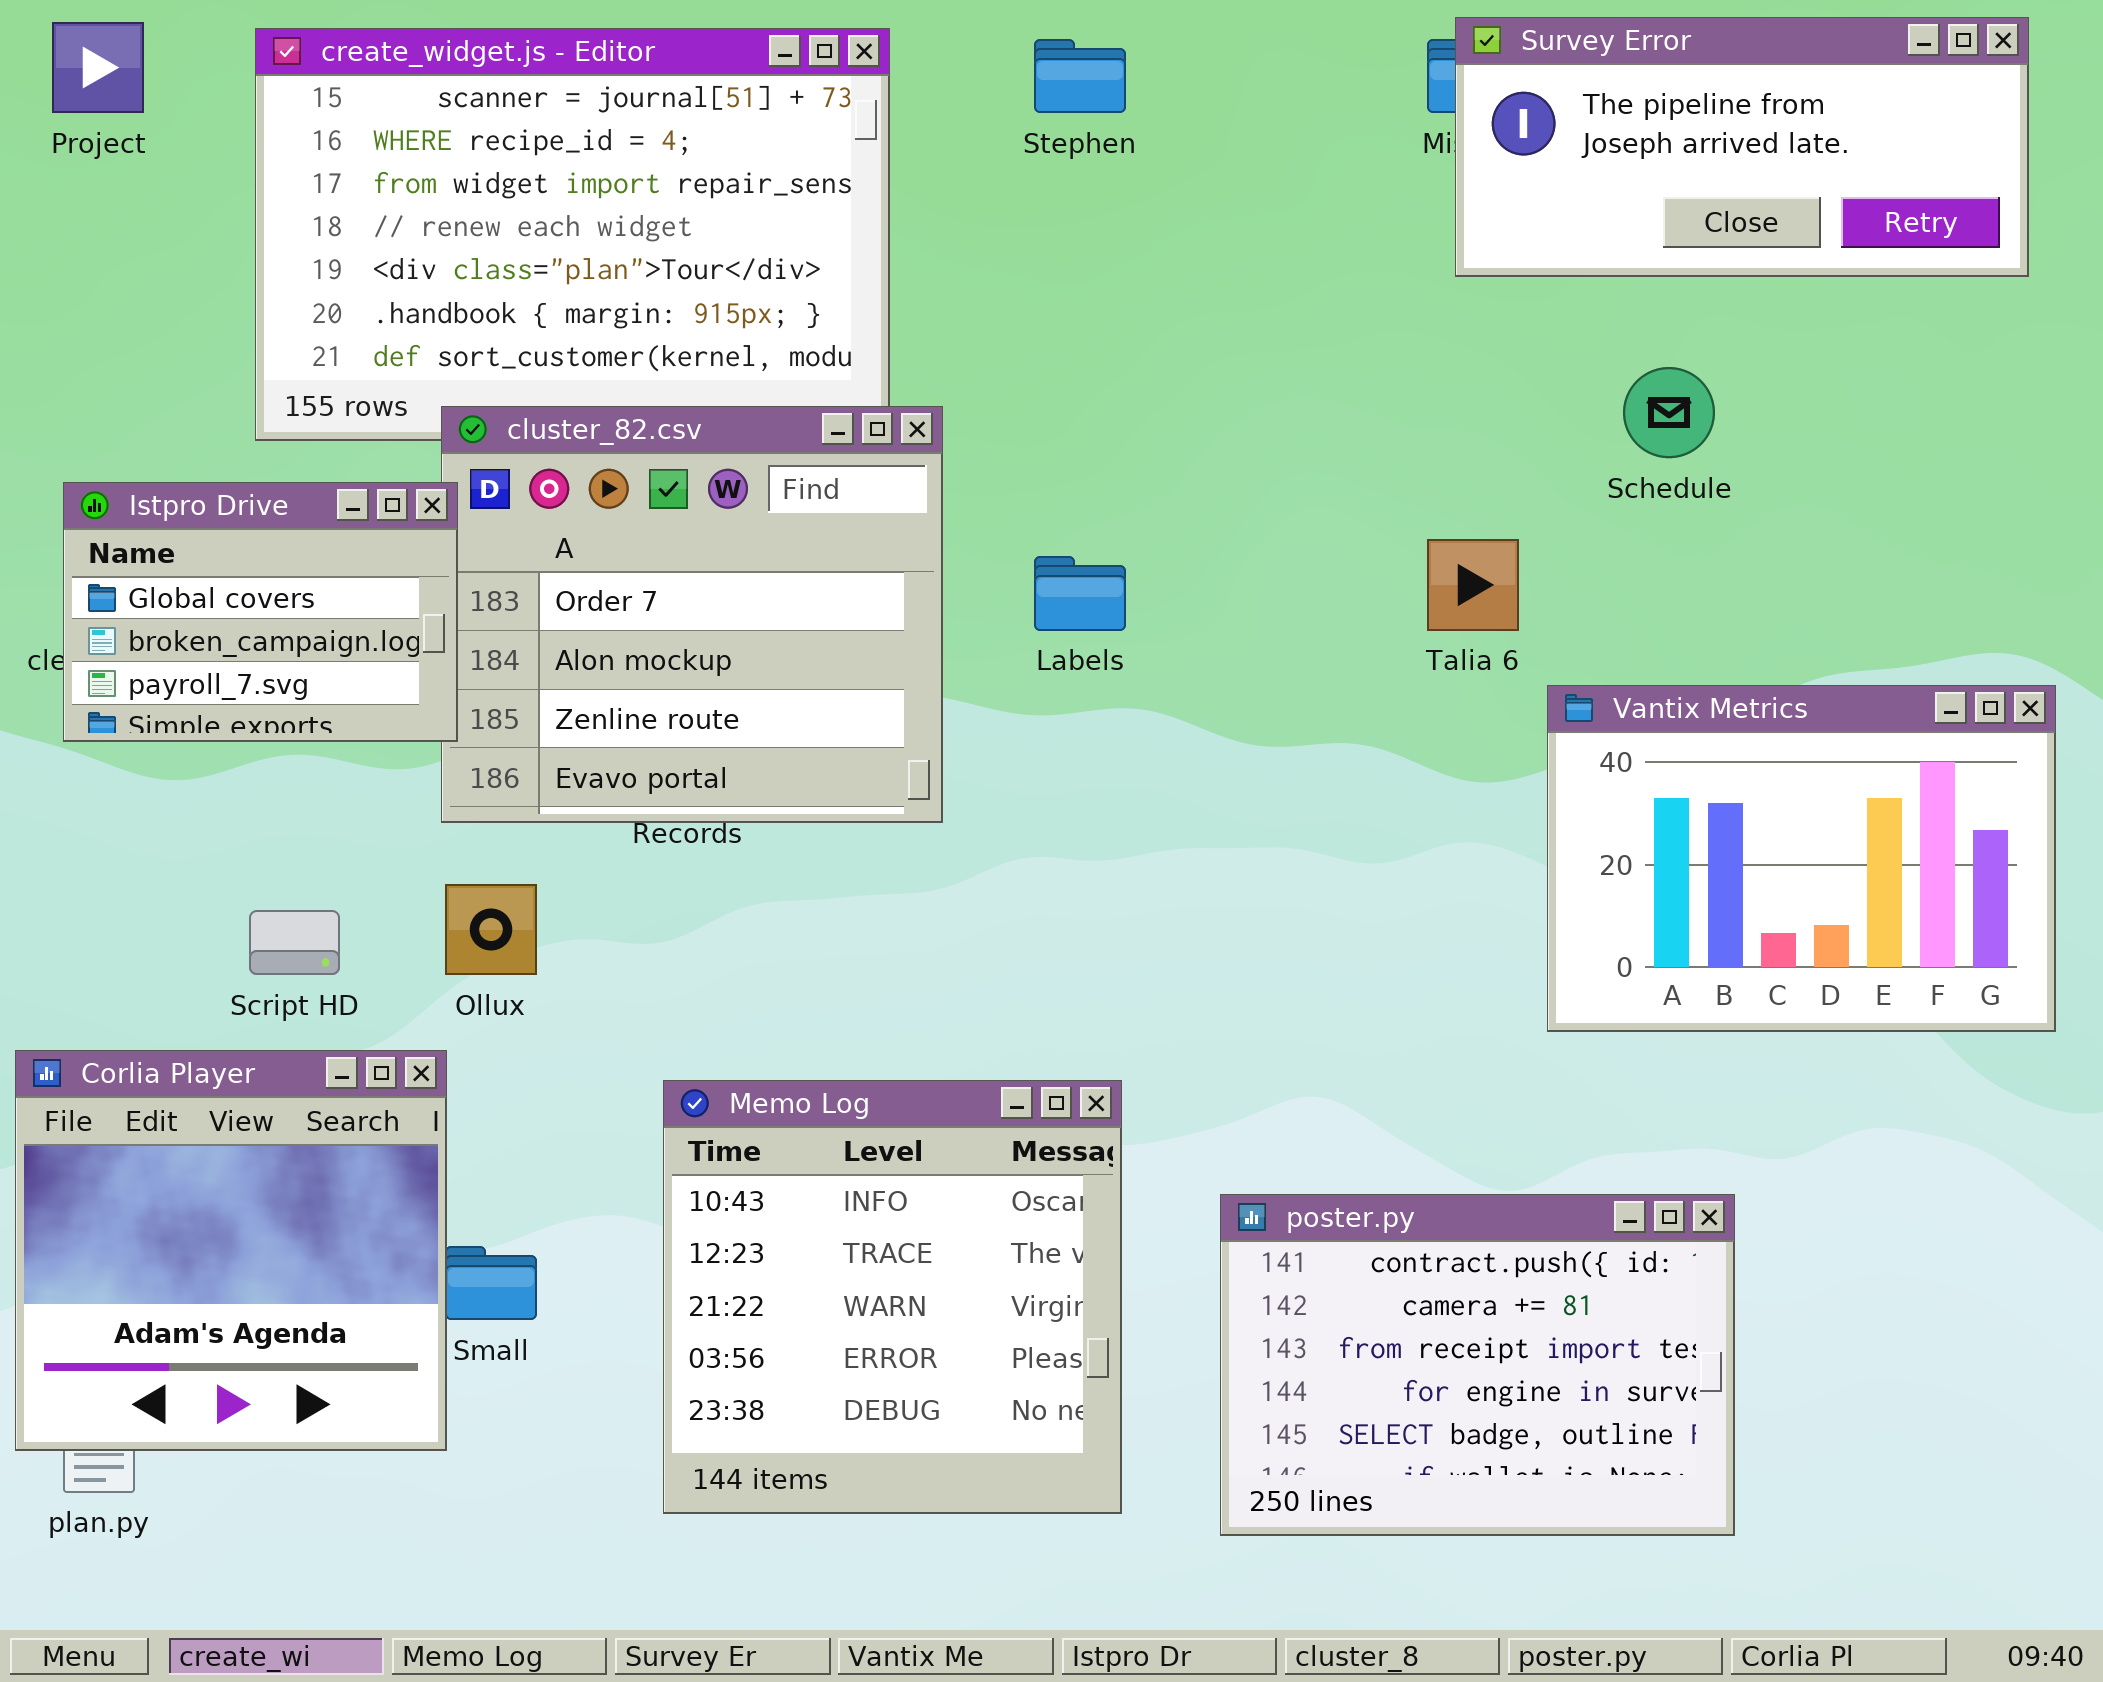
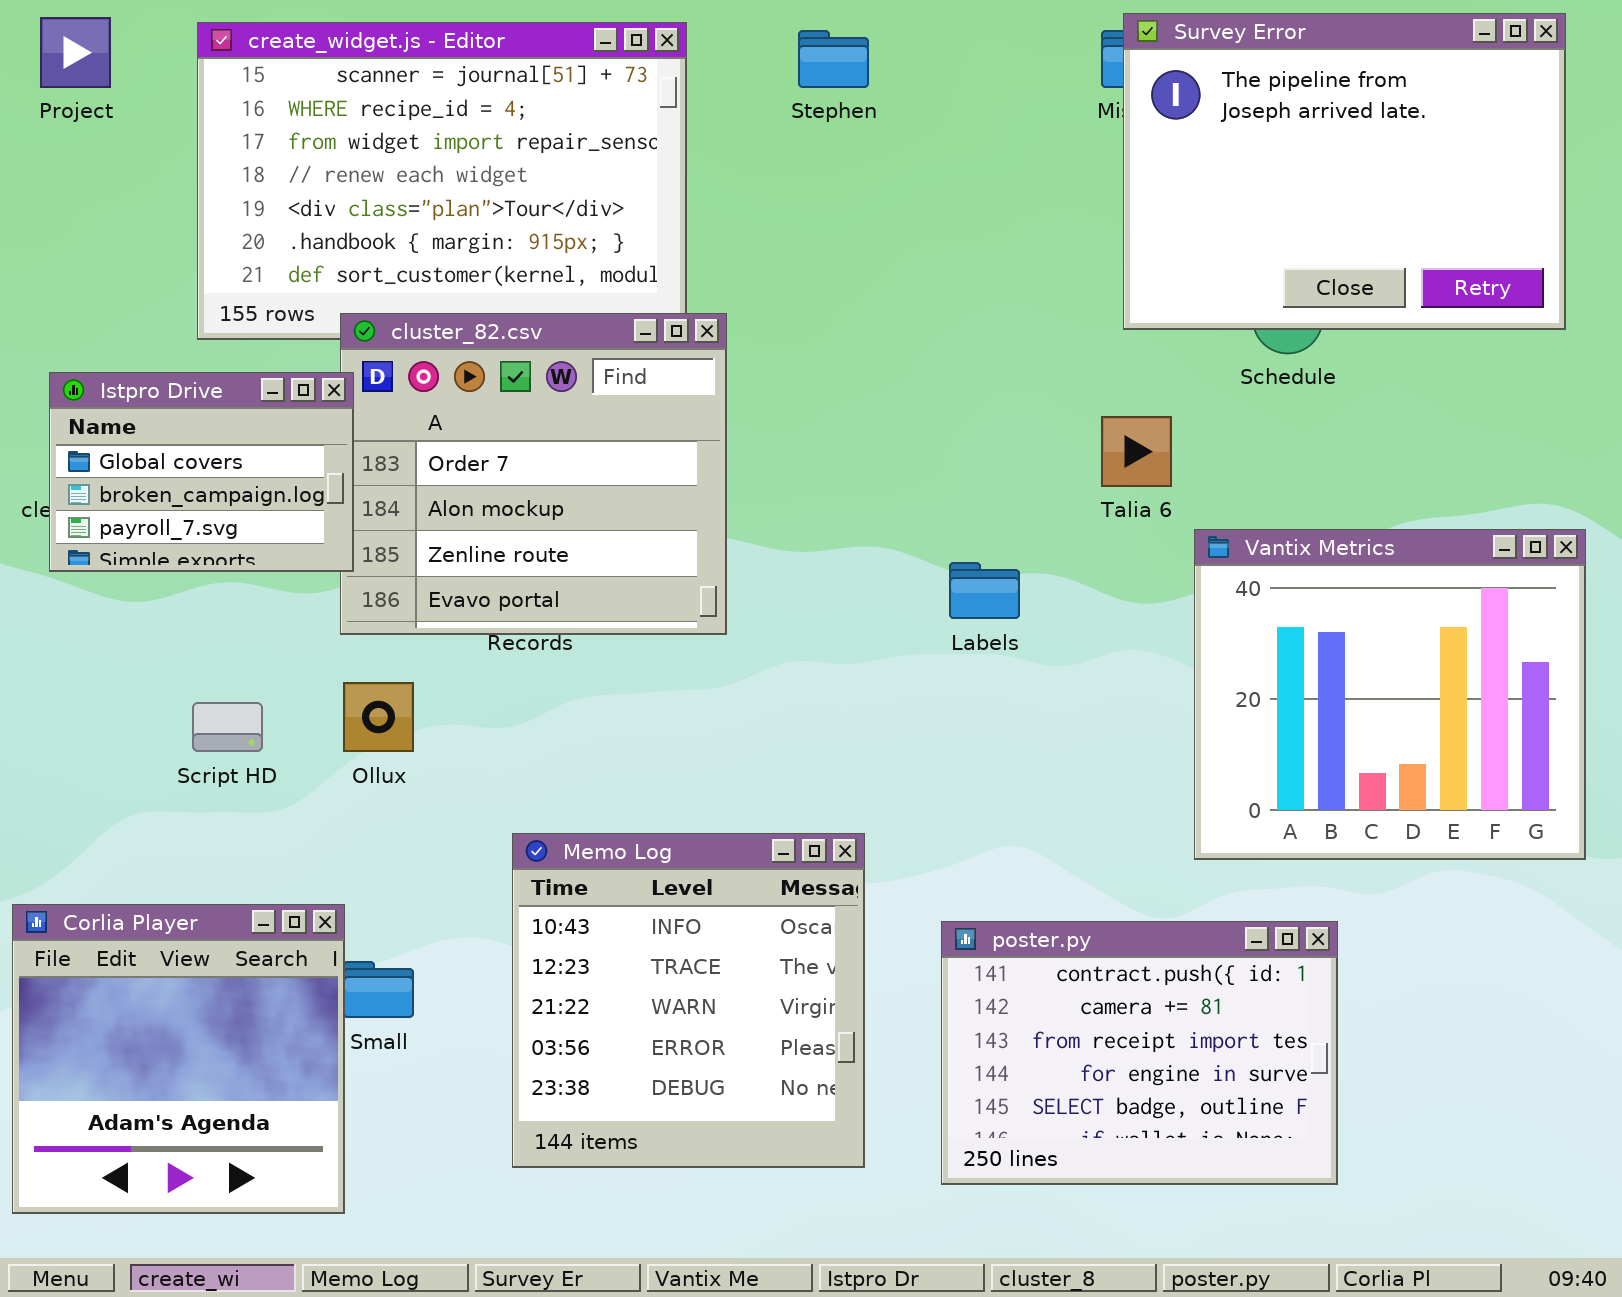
Survey Error: [1455,17,2029,277] -> [1123,13,1566,330], resized
Labels: [1034,556,1126,631] -> [949,562,1020,619], moved
Vantix Metrics: [1547,685,2056,1032] -> [1194,529,1586,860], resized
Corlia Player: [15,1050,447,1451] -> [12,904,345,1214], moved

